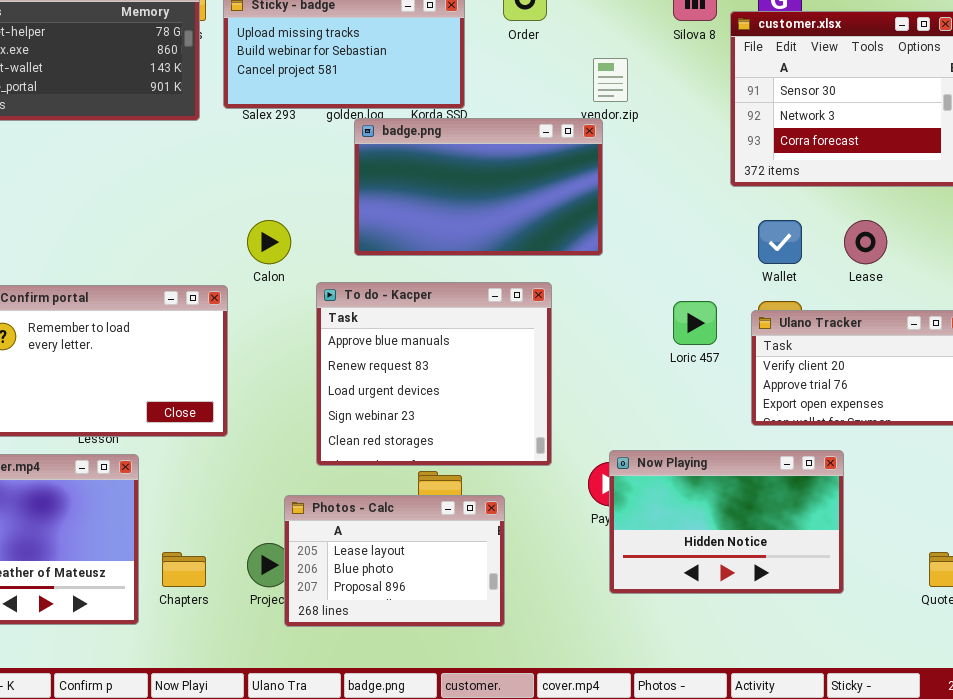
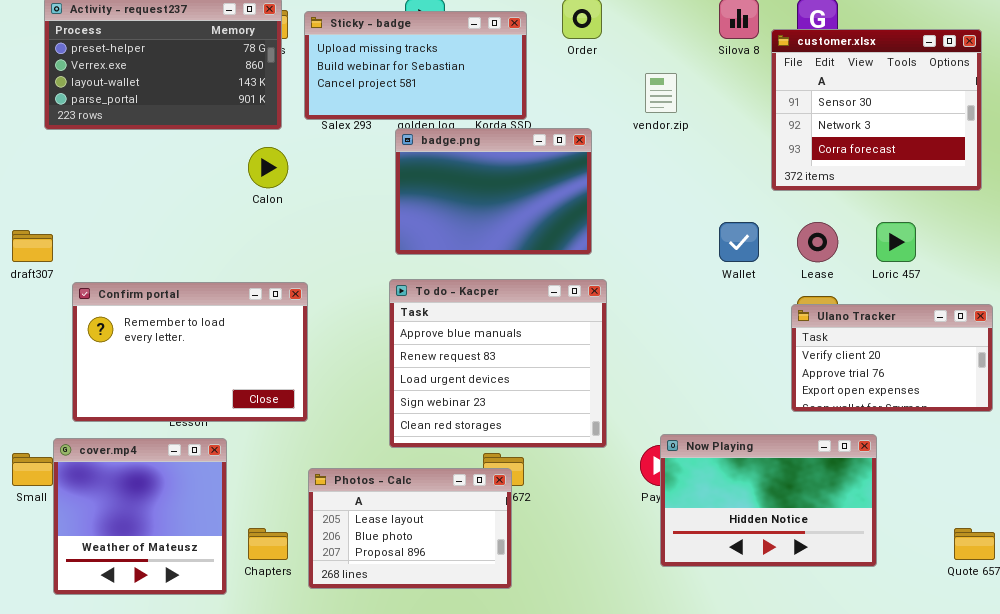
badge.png: [354,118,603,256] -> [395,128,592,255], moved, resized
Calon: [247,220,291,264] -> [248,147,288,188], moved
Wallet: [758,220,802,264] -> [719,222,759,262], moved
Lease: [844,220,887,264] -> [797,222,838,262], moved
Loric 457: [673,301,717,345] -> [876,222,916,262], moved
Photos - Calc: [284,495,505,627] -> [308,468,512,589], moved

